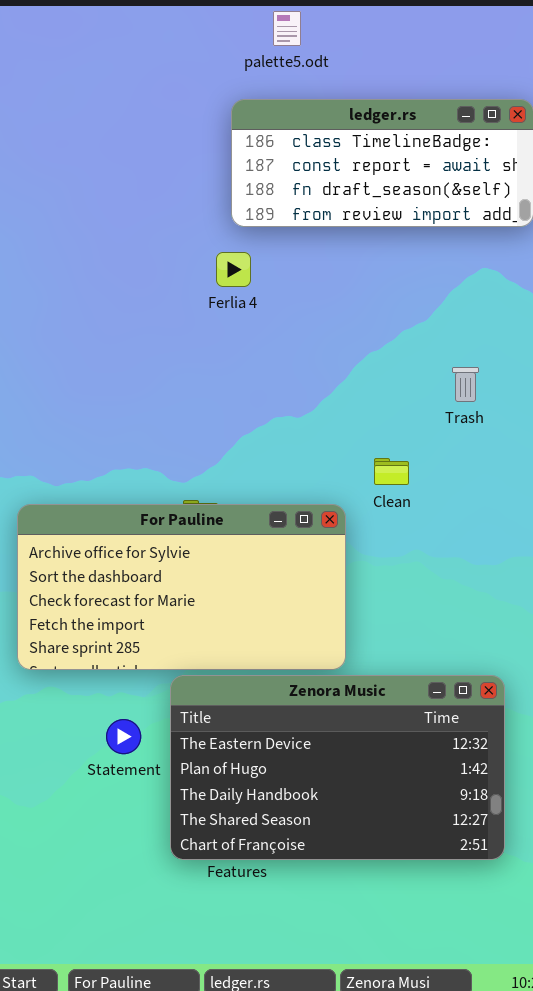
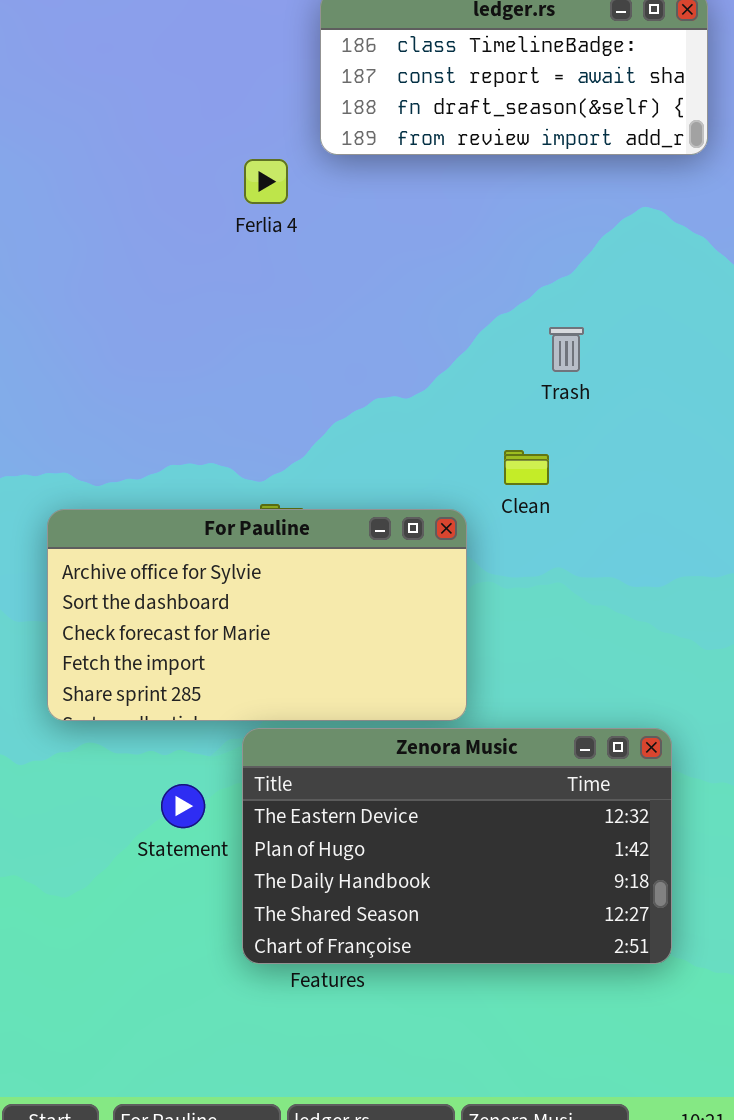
Ferlia 4: [216,252,251,287] -> [244,159,288,204], moved
Trash: [452,367,479,402] -> [549,327,584,372], moved

